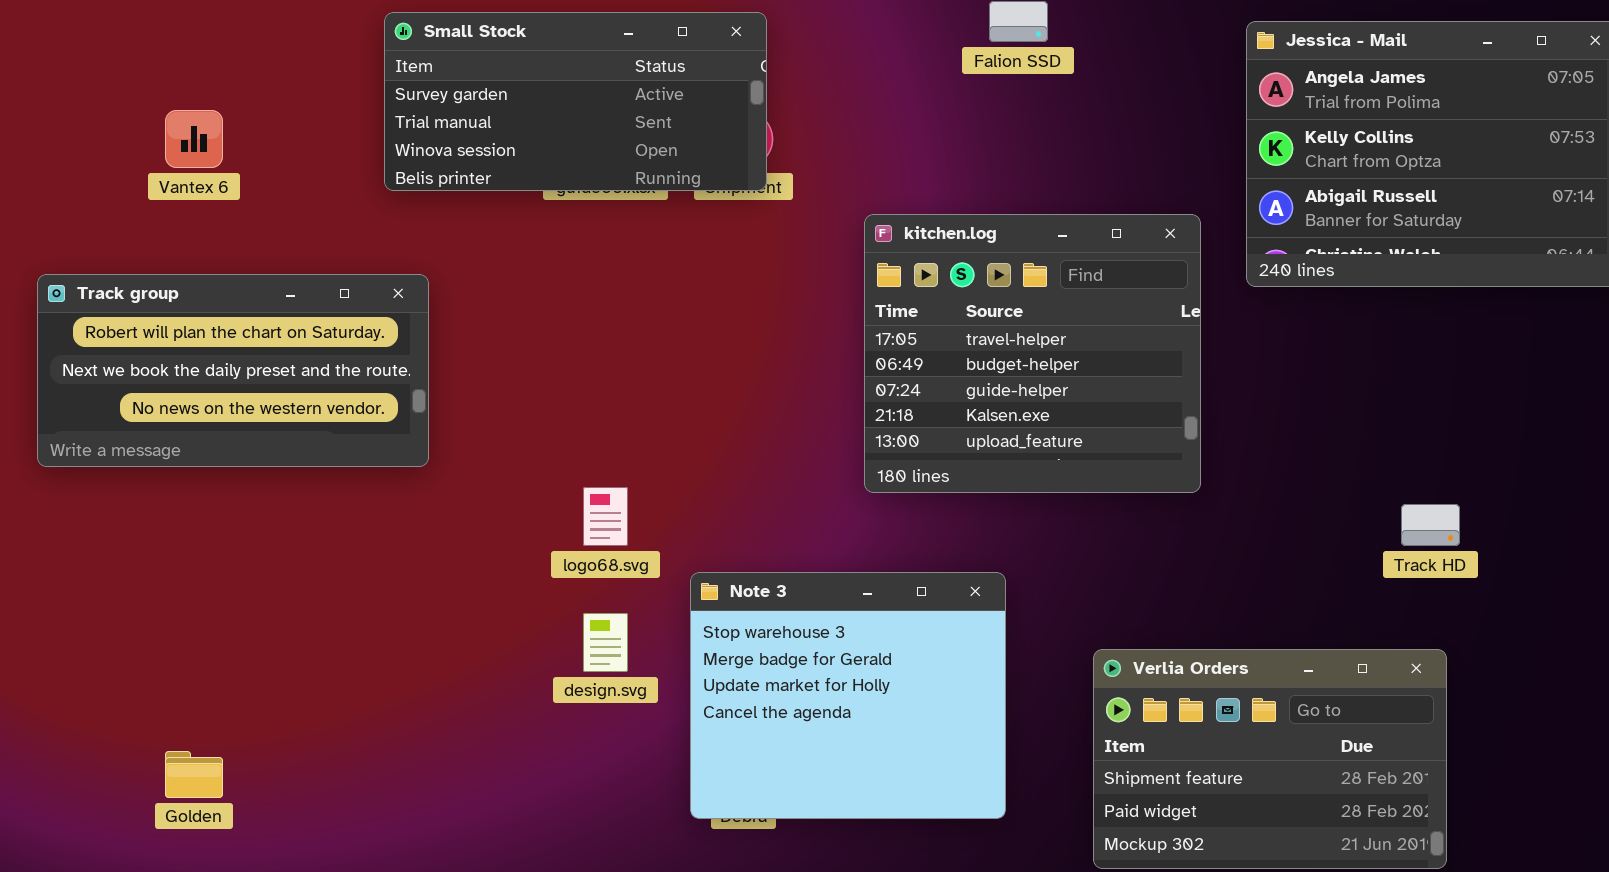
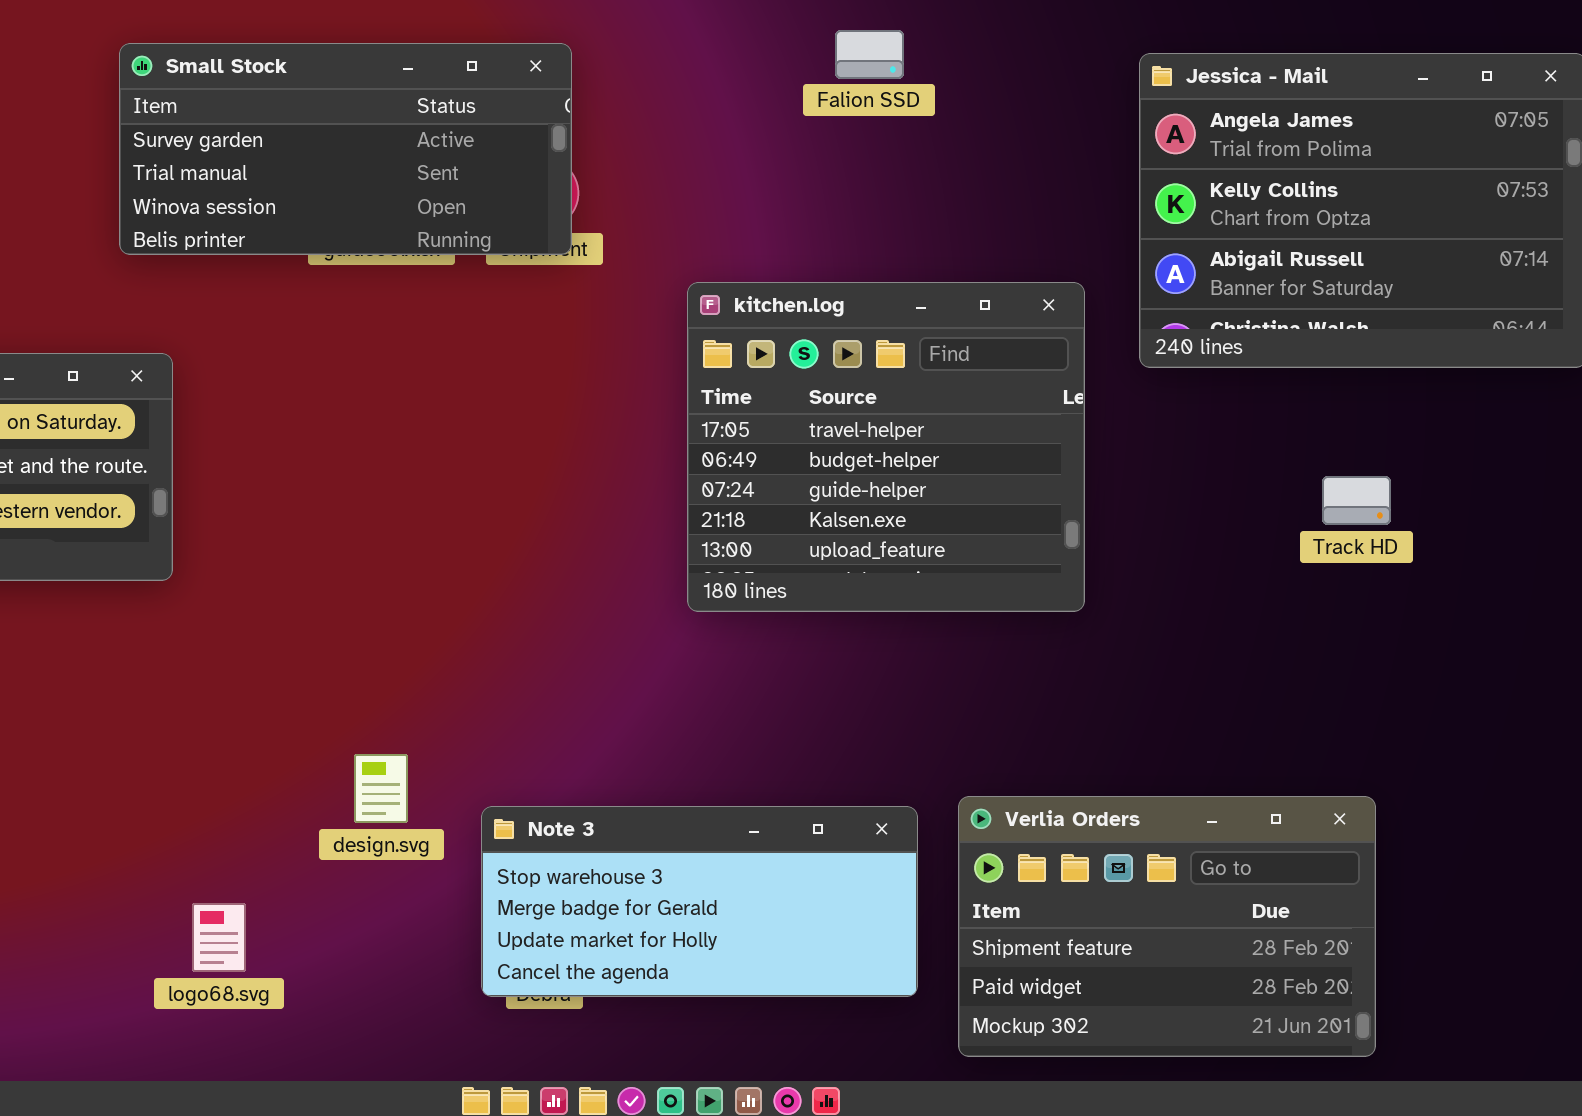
logo68.svg: [583,487,628,546] -> [192,903,246,972], moved
Track HD: [1401,504,1460,546] -> [1322,476,1391,525], moved
Note 3: [690,572,1006,819] -> [481,806,918,997], resized

